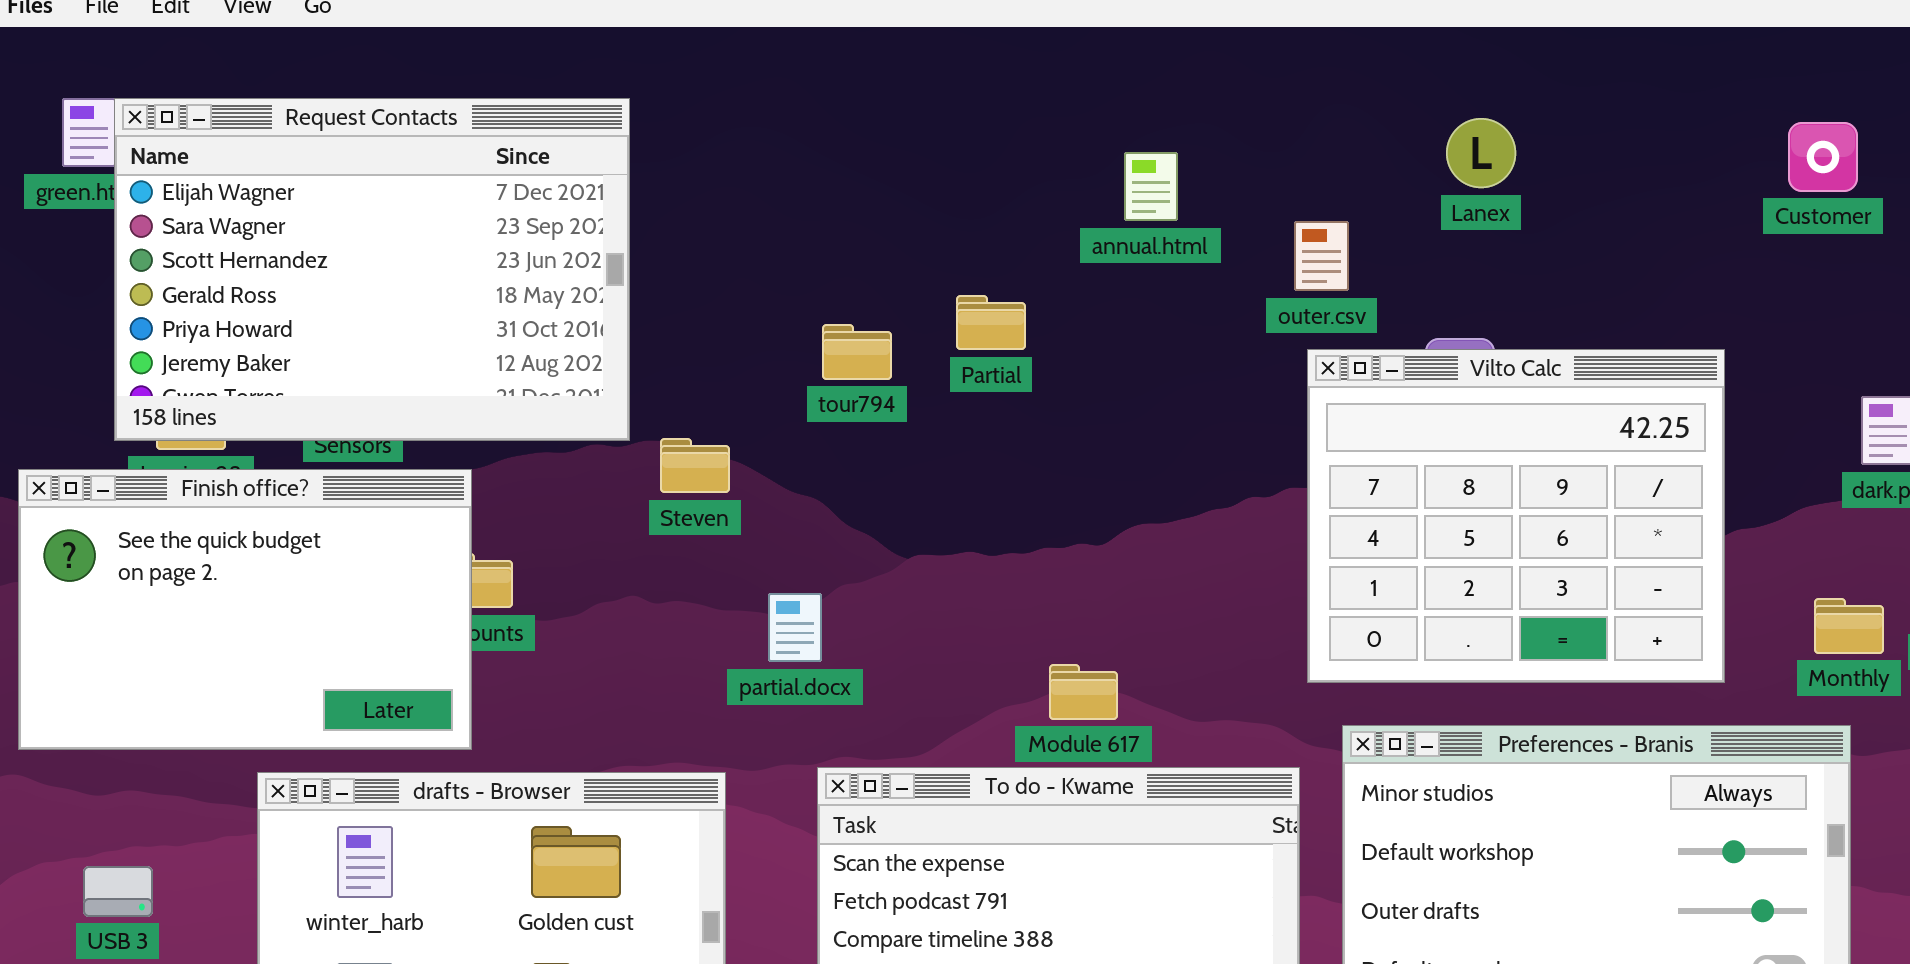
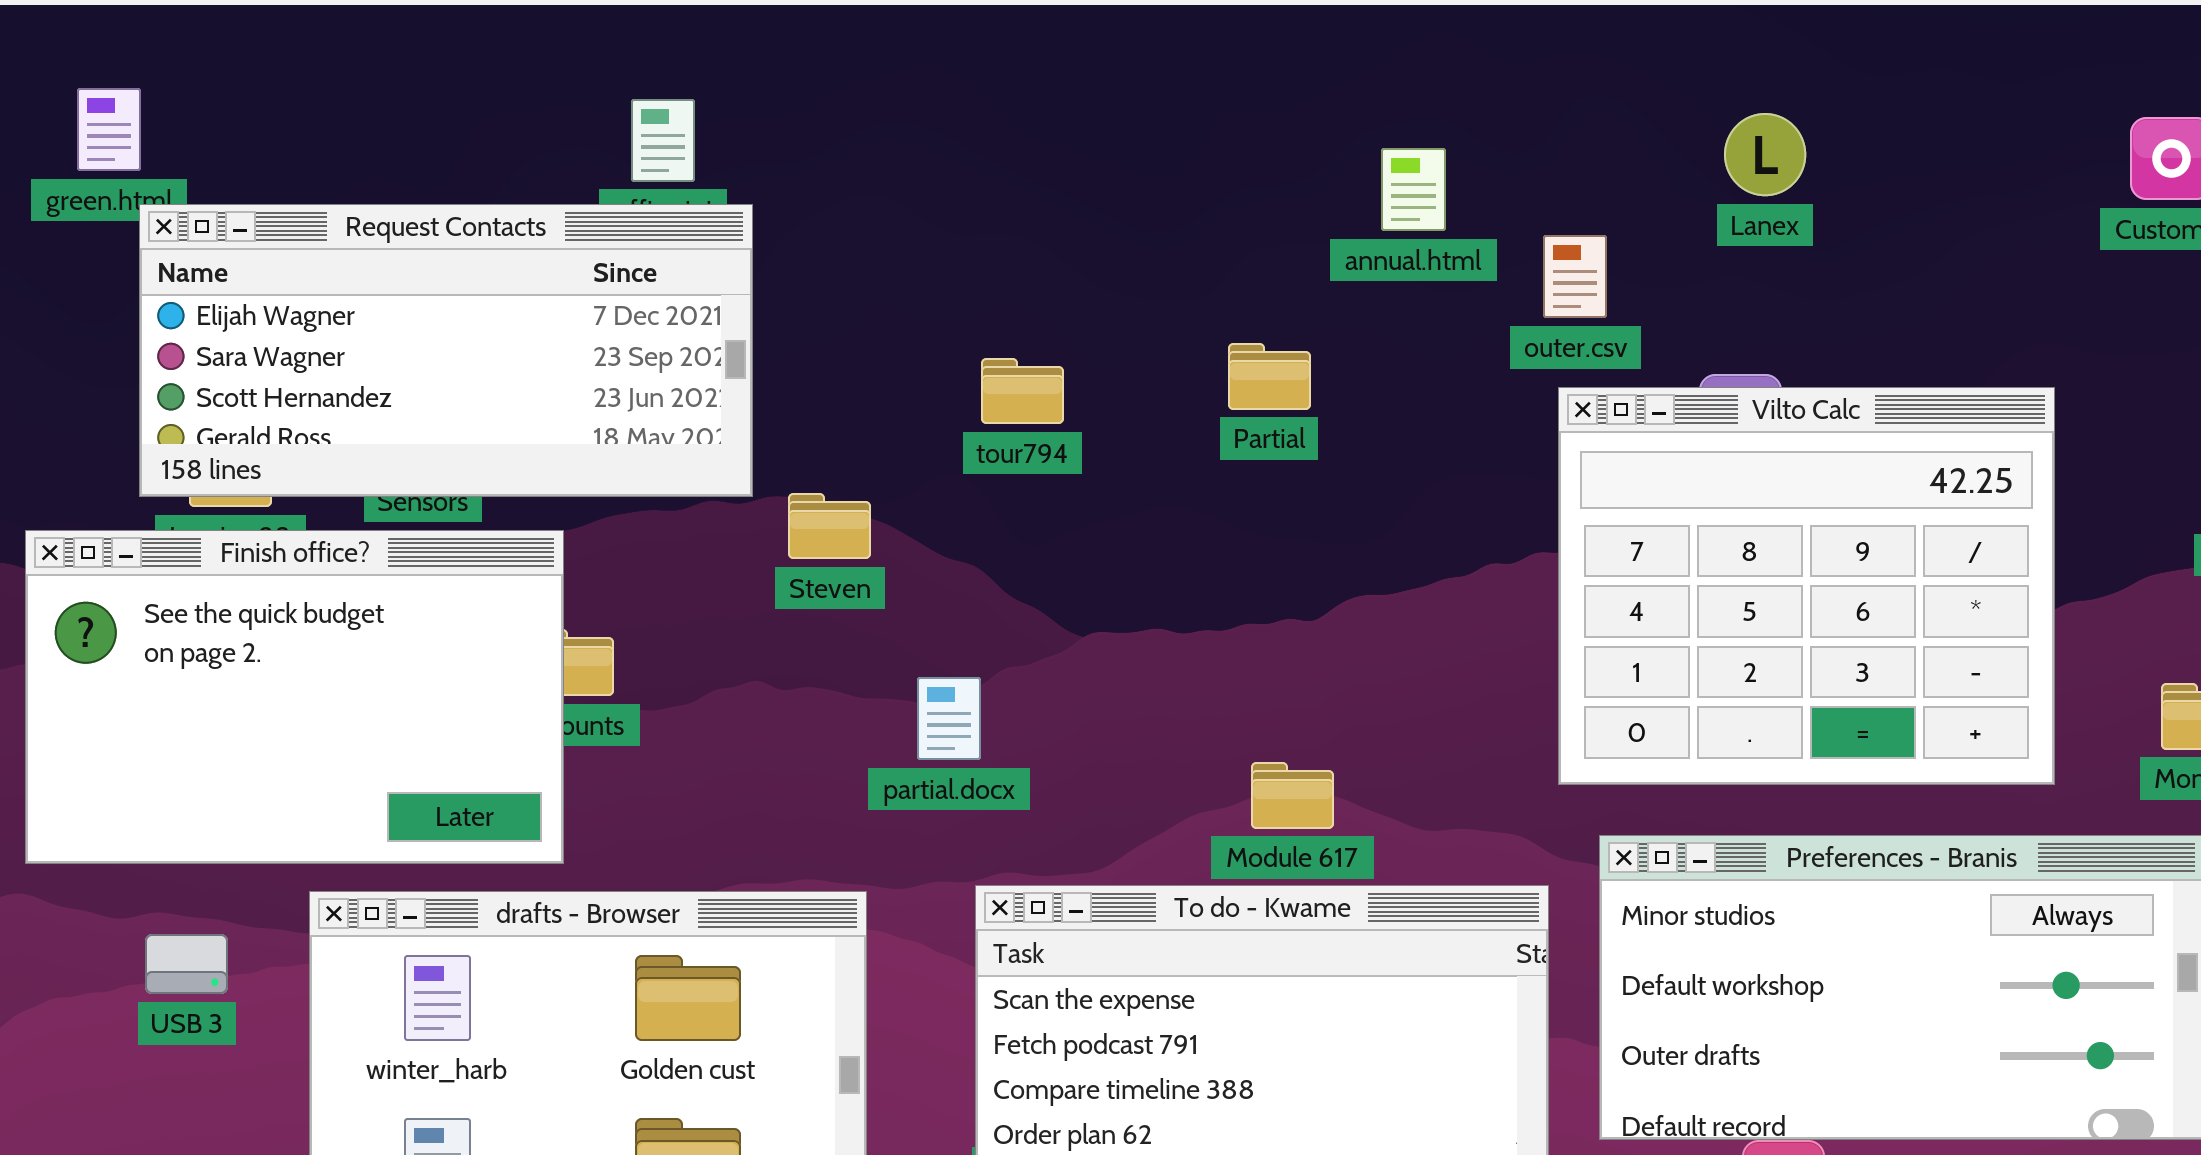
Request Contacts: [114,98,630,441] -> [139,204,753,497], resized
annual.html: [1124,152,1178,221] -> [1381,148,1446,231], moved
Partial: [956,295,1026,350] -> [1228,343,1311,410], moved
USB 3: [83,866,153,917] -> [145,934,228,994], moved

